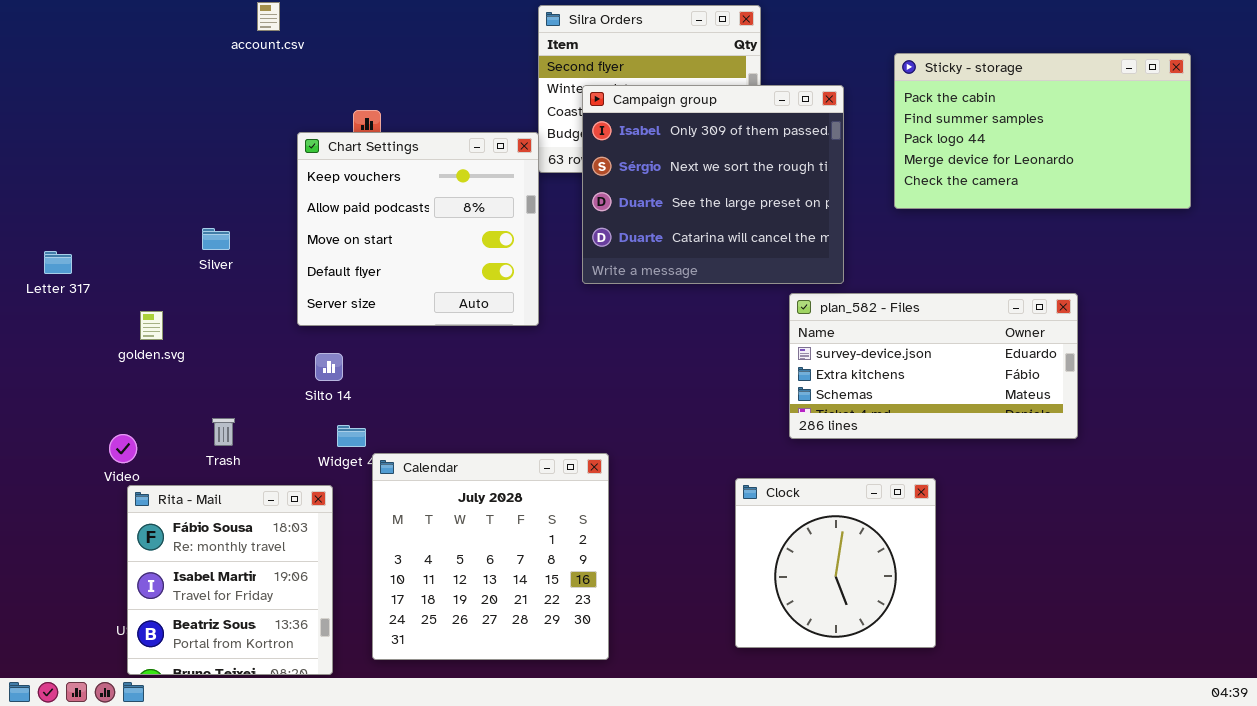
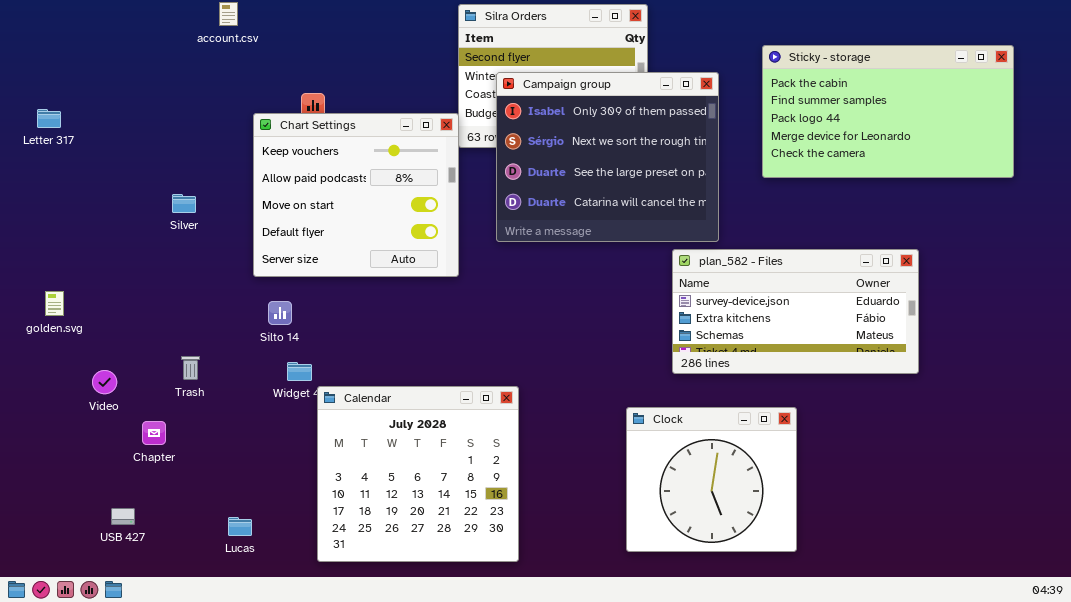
Letter 317: [44,251,72,274] -> [37,109,61,128], moved
golden.svg: [140,311,163,340] -> [45,291,64,316], moved
Rita - Mail: [127,485,333,675] -> none, closed

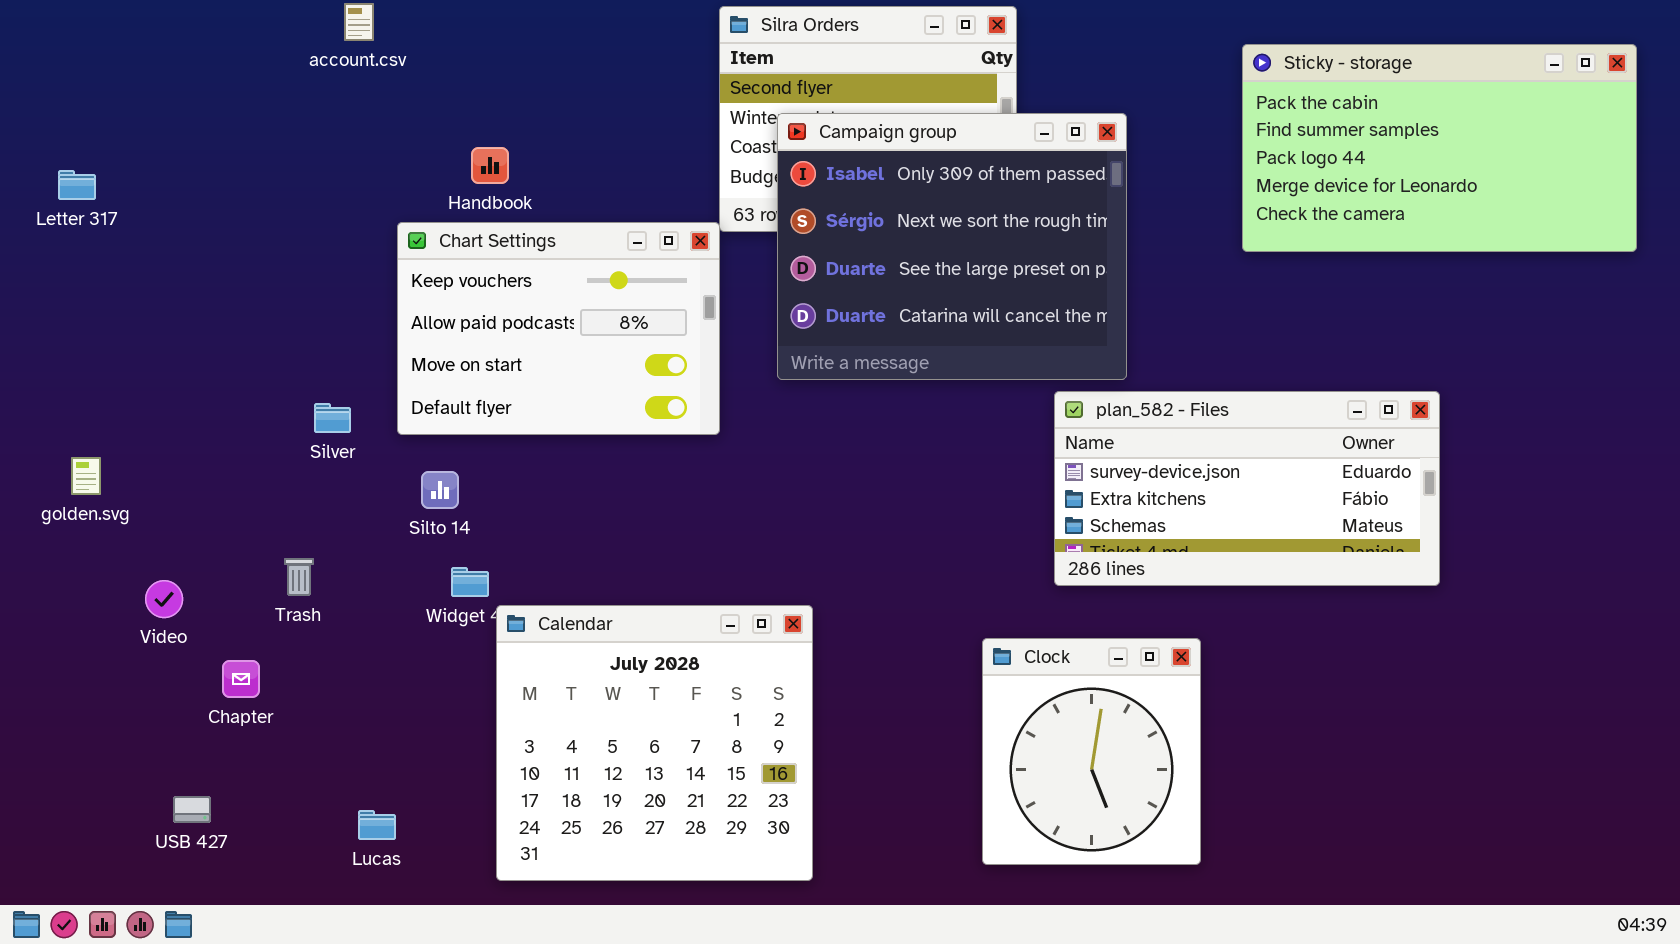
Sticky - storage: [762,45,1014,178] -> [1242,44,1637,252], moved
Chart Settings: [253,113,459,277] -> [397,222,720,435], resized
Silver: [172,194,196,213] -> [314,403,351,433], moved
Clock: [626,407,797,552] -> [982,638,1201,865], resized

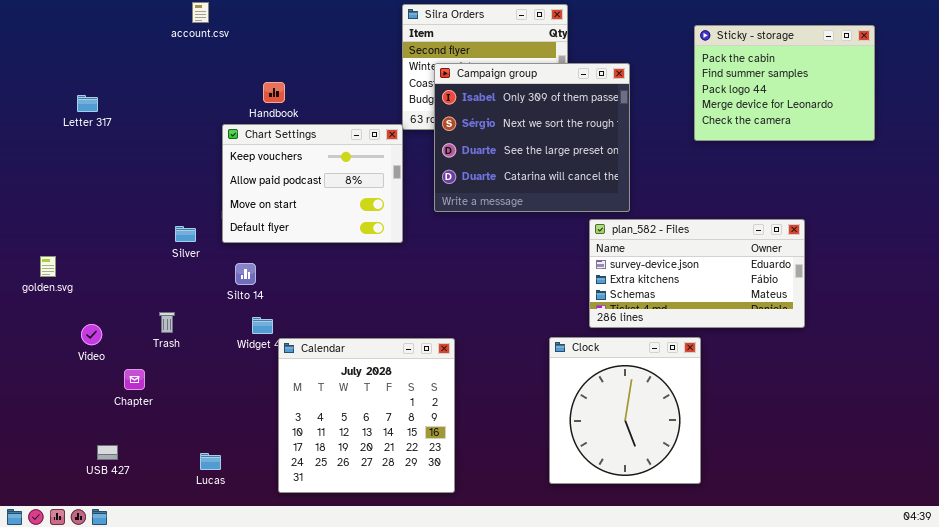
Sticky - storage: [1242,44,1637,252] -> [694,25,875,141], resized
Letter 317: [58,170,96,200] -> [77,95,98,112], moved
Clock: [982,638,1201,865] -> [549,337,701,484], resized

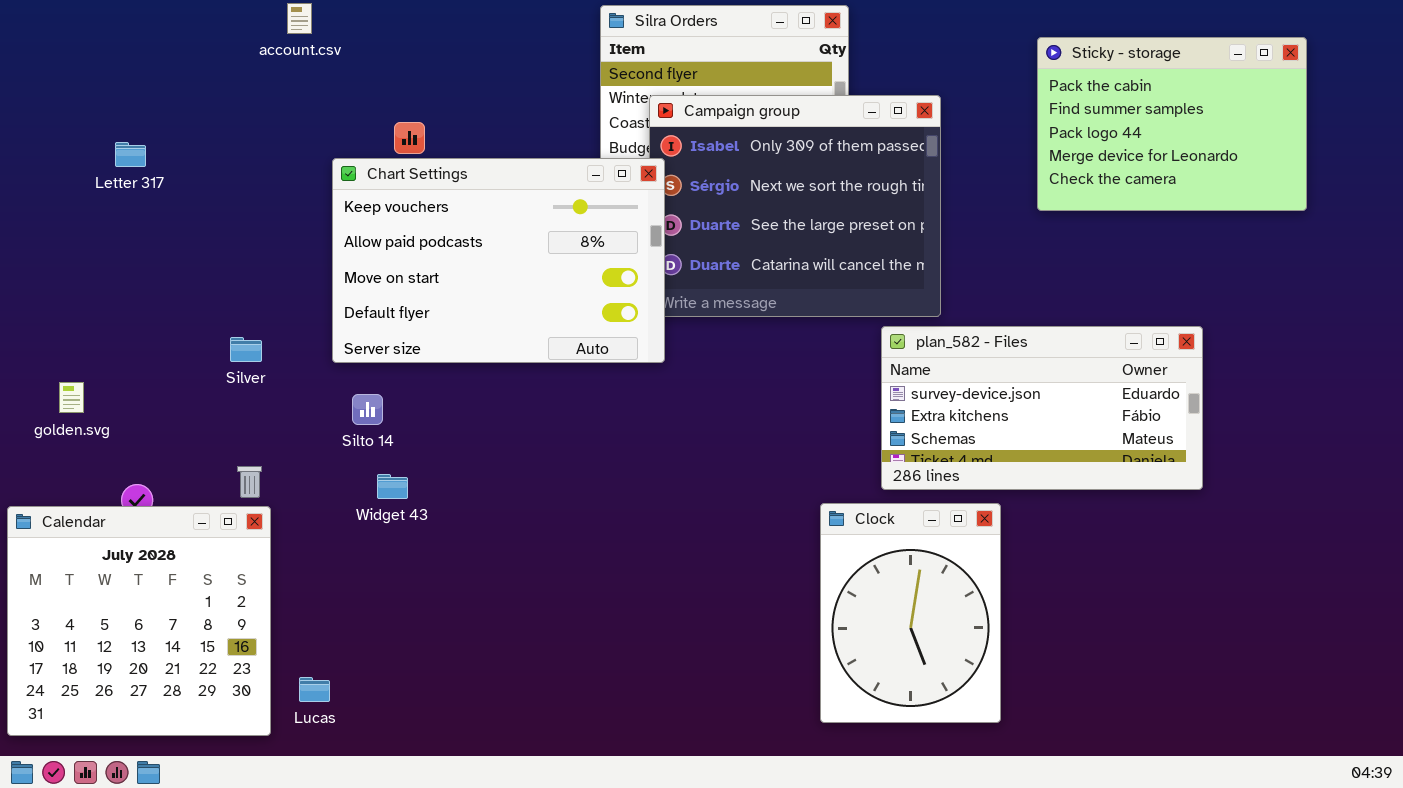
Chart Settings: [222,124,403,243] -> [332,158,665,363], resized
Silver: [175,226,196,242] -> [230,337,262,362], moved
Clock: [549,337,701,484] -> [820,503,1001,723], resized
Calendar: [278,338,455,493] -> [7,506,271,736], moved

